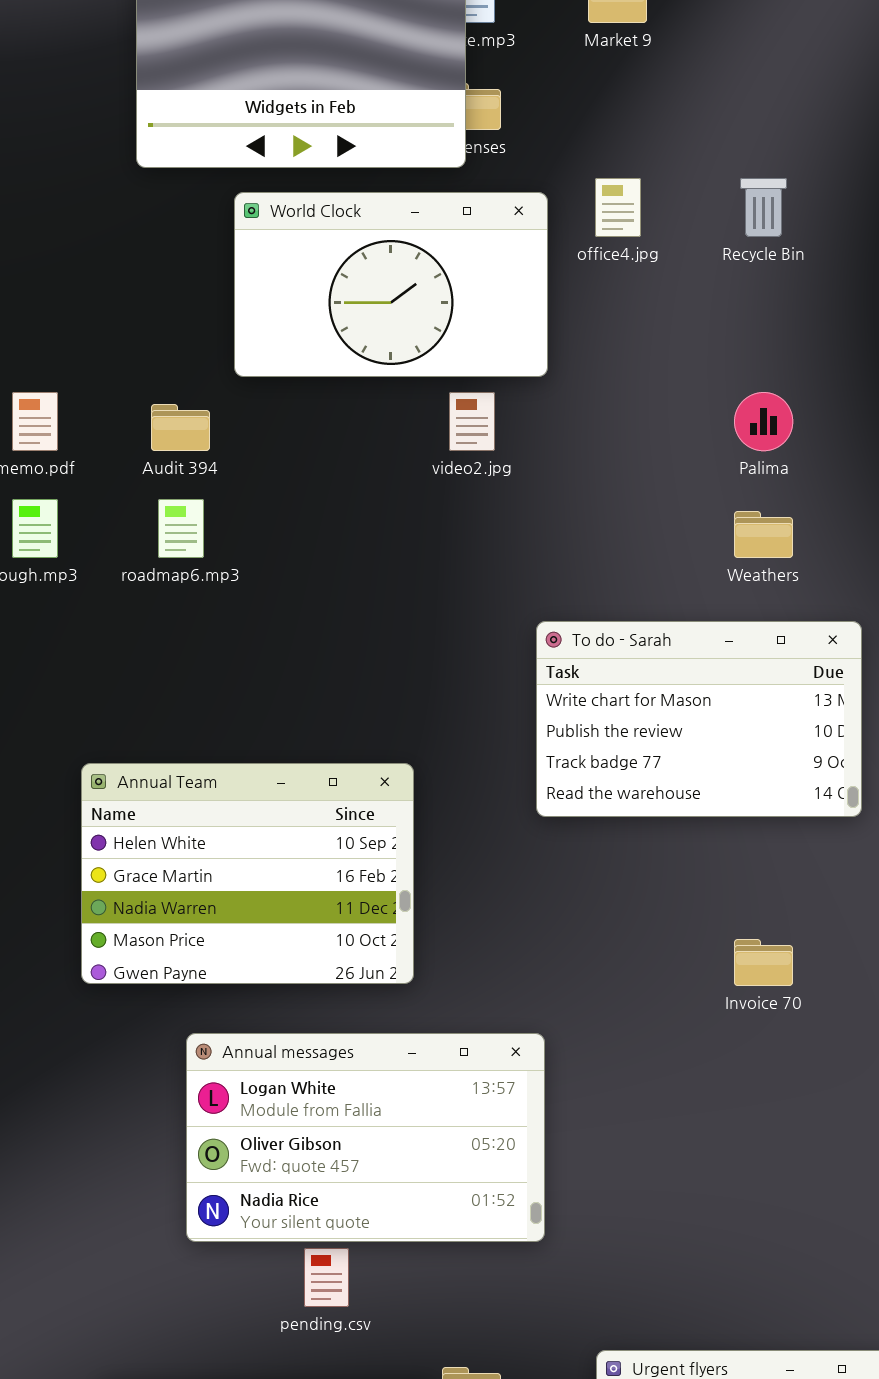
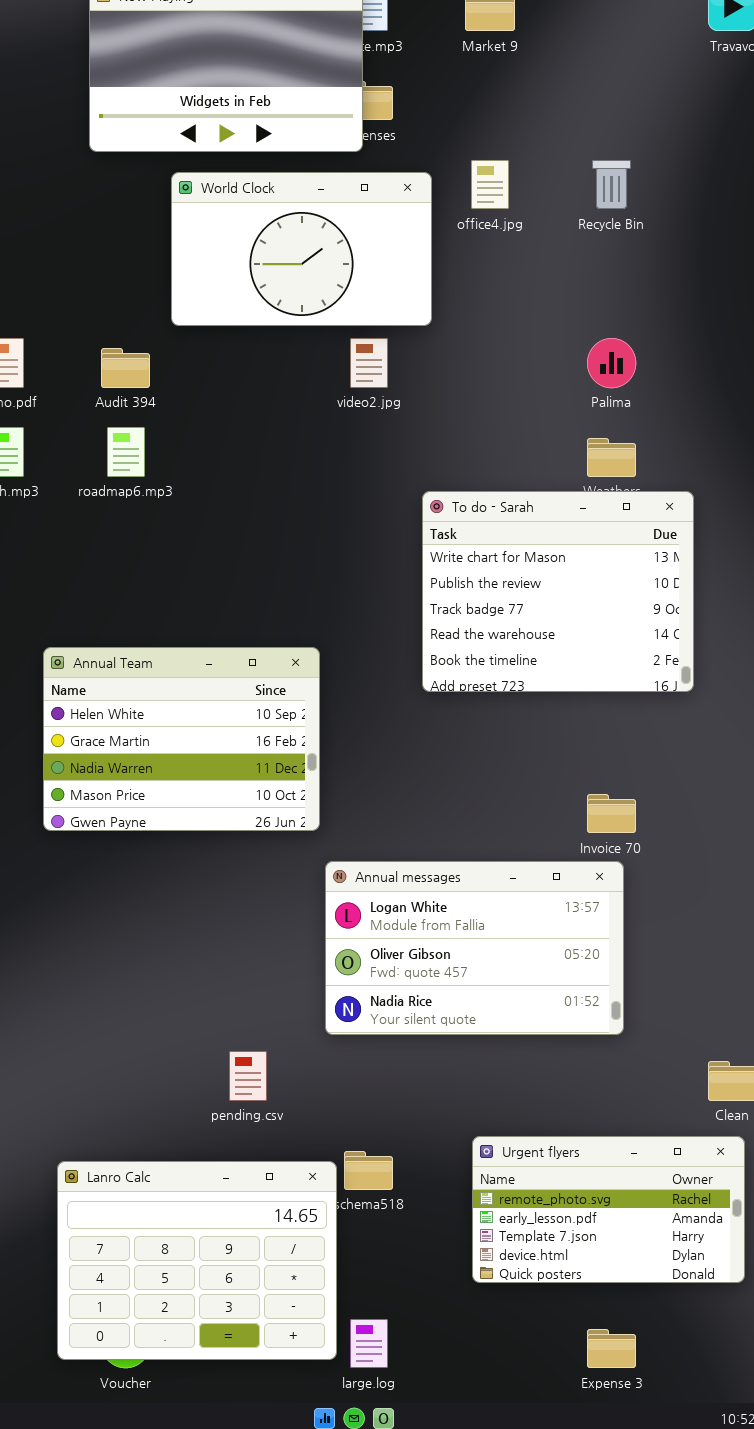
To do - Sarah: [536,621,862,817] -> [422,491,694,692], resized
Annual messages: [186,1033,545,1242] -> [325,861,624,1035], moved

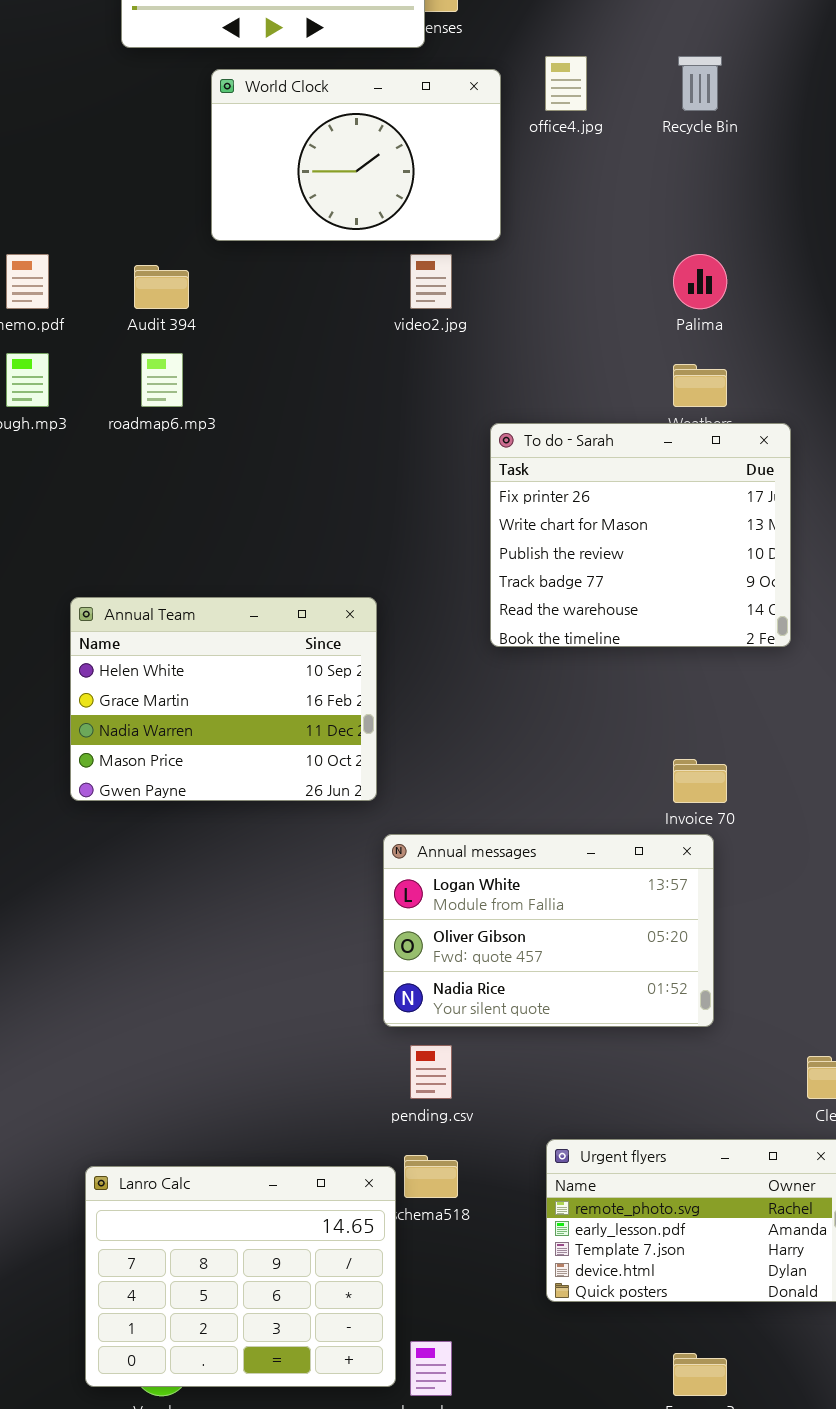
To do - Sarah: [422,491,694,692] -> [490,423,791,647], scrolled up 1 row
pending.csv: [229,1051,267,1101] -> [410,1045,452,1099], moved

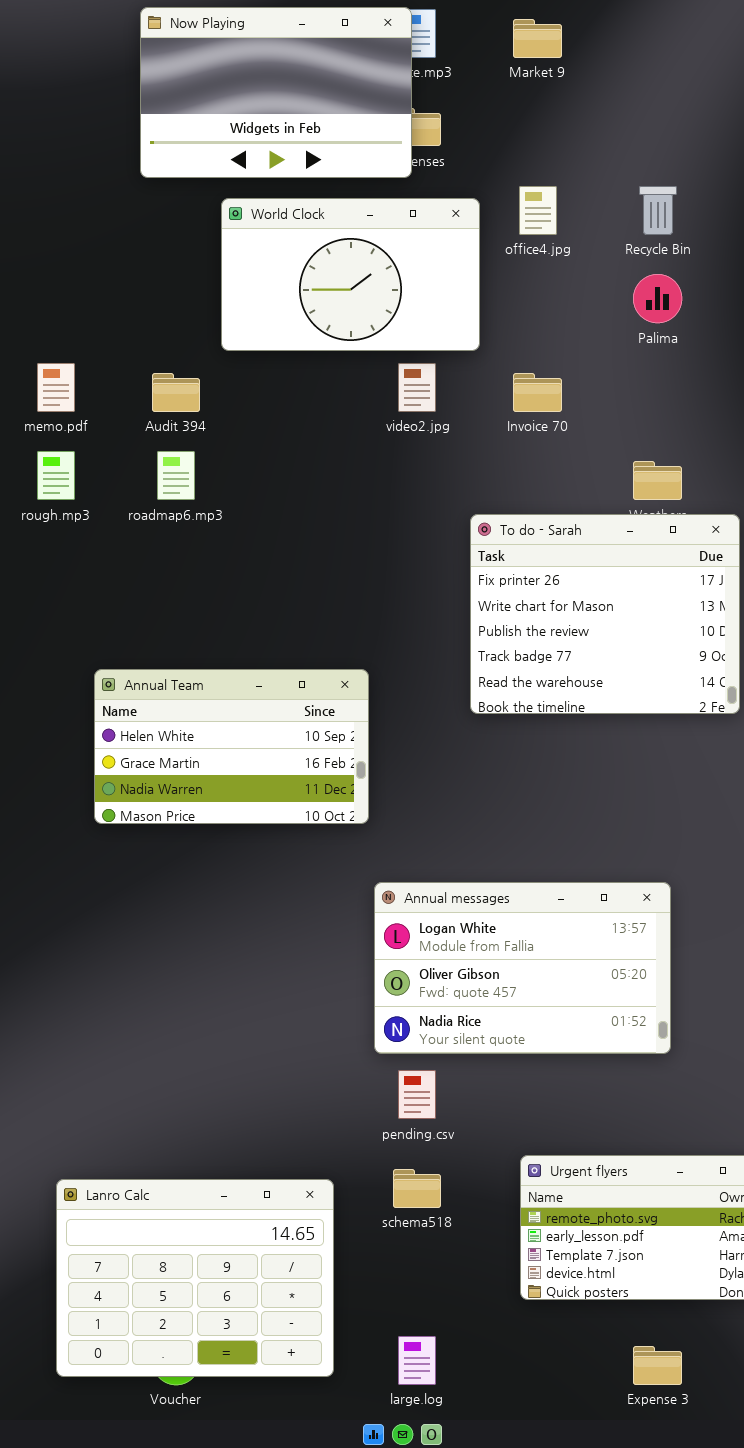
Palima: [673,254,727,309] -> [633,274,682,323], moved
Annual Team: [70,597,377,801] -> [94,669,369,824], resized
Invoice 70: [673,759,727,803] -> [513,373,562,412], moved
Lanro Calc: [85,1166,396,1387] -> [56,1179,334,1377], moved

